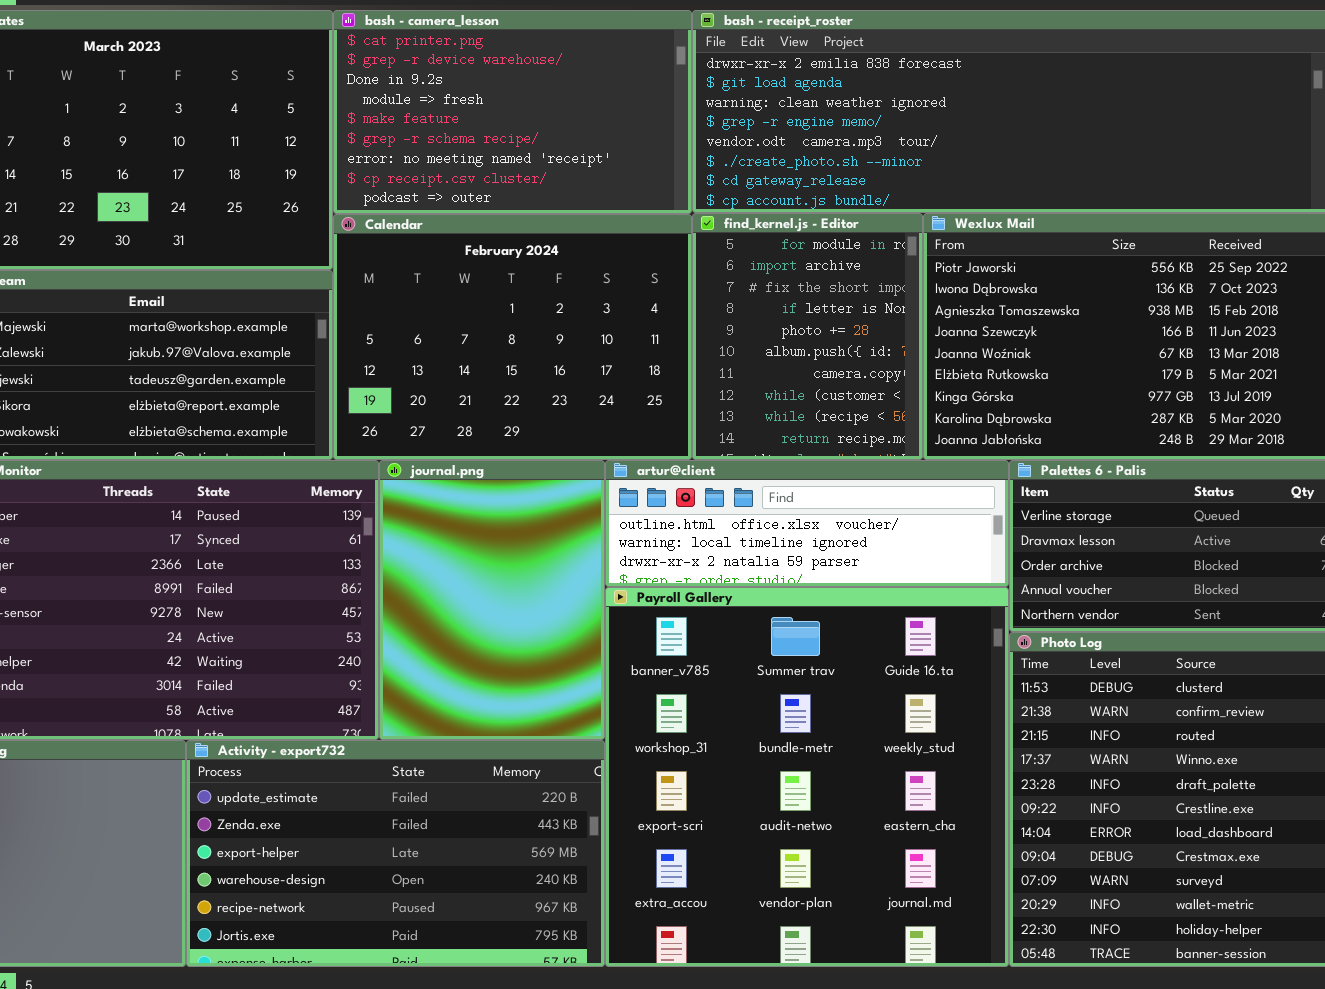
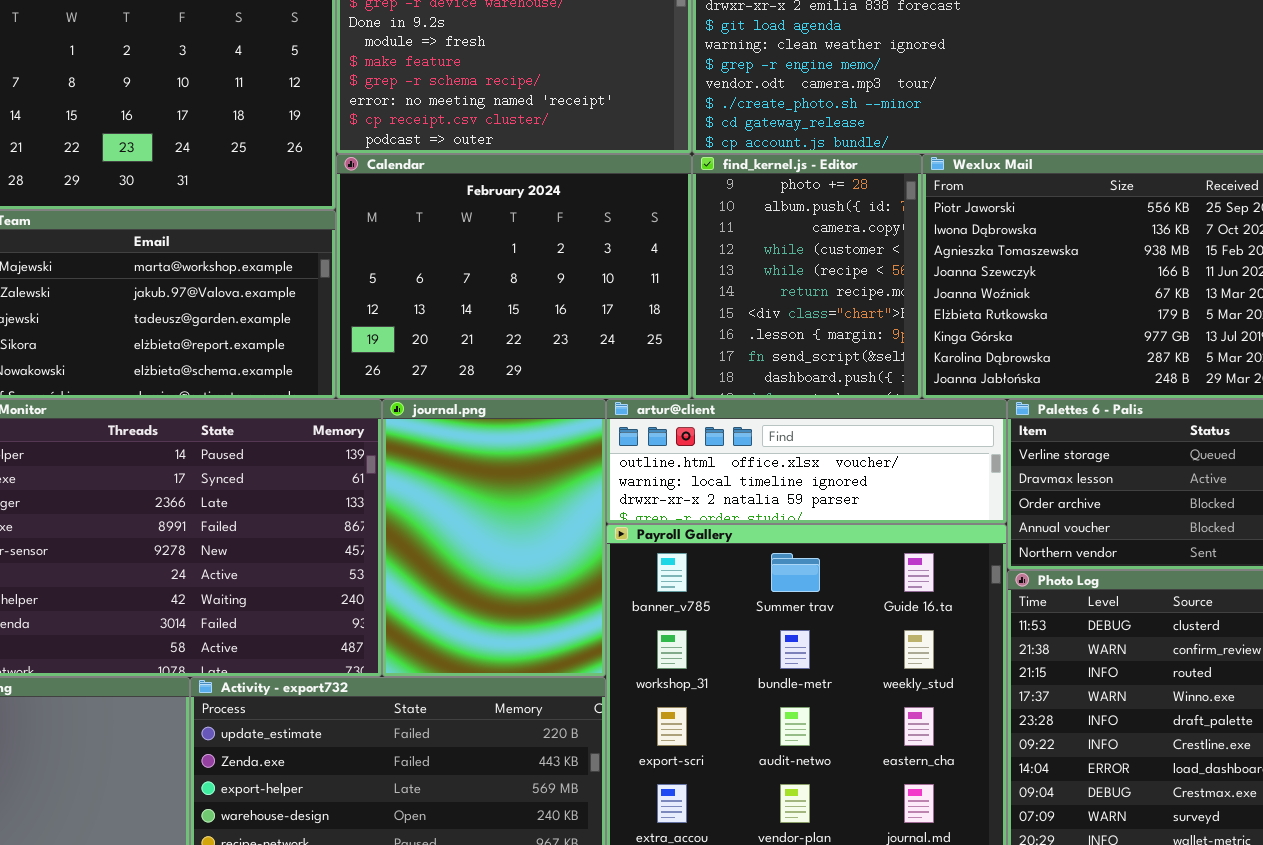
find_kernel.js - Editor: [692,213,923,460] -> [692,154,922,399], scrolled down 4 rows

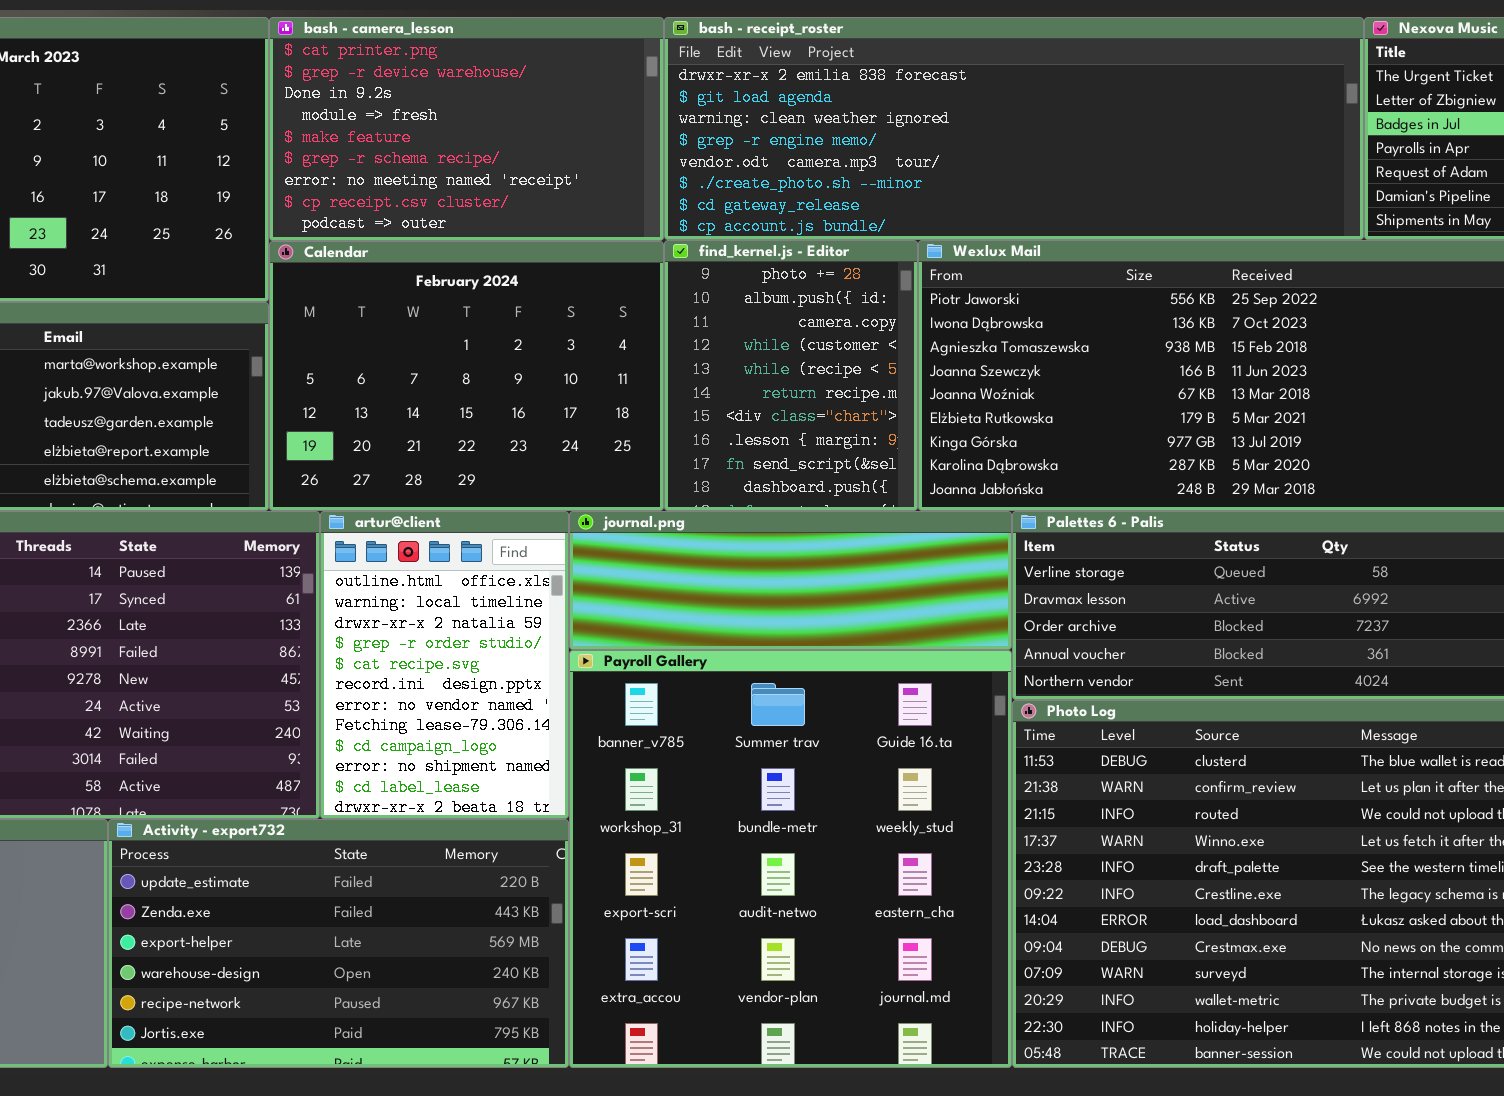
journal.png: [382,399,606,677] -> [569,511,1012,650], moved, resized
artur@client: [606,399,1007,524] -> [320,511,569,819], moved, resized

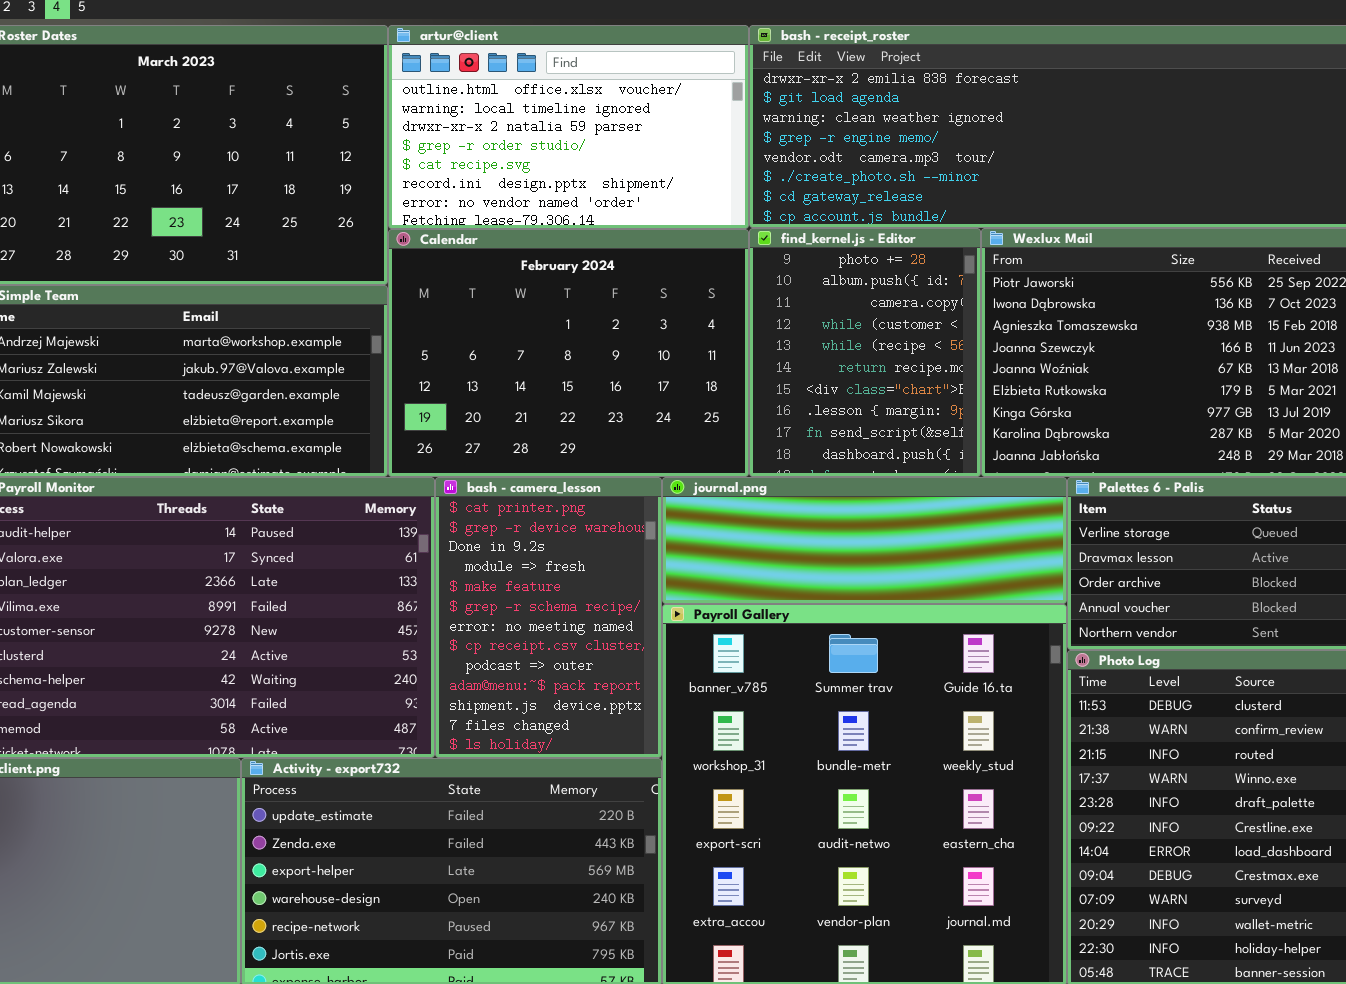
bash - camera_lesson: [269,17,664,241] -> [435,477,662,758], moved, resized
artur@client: [320,511,569,819] -> [388,25,749,229], moved, resized

